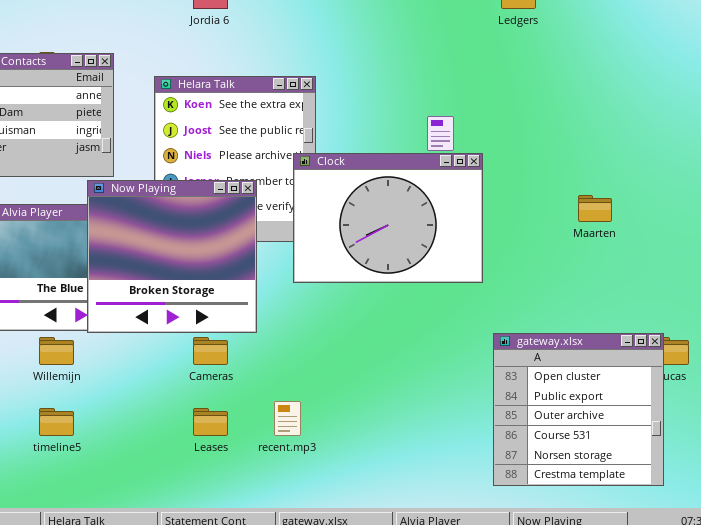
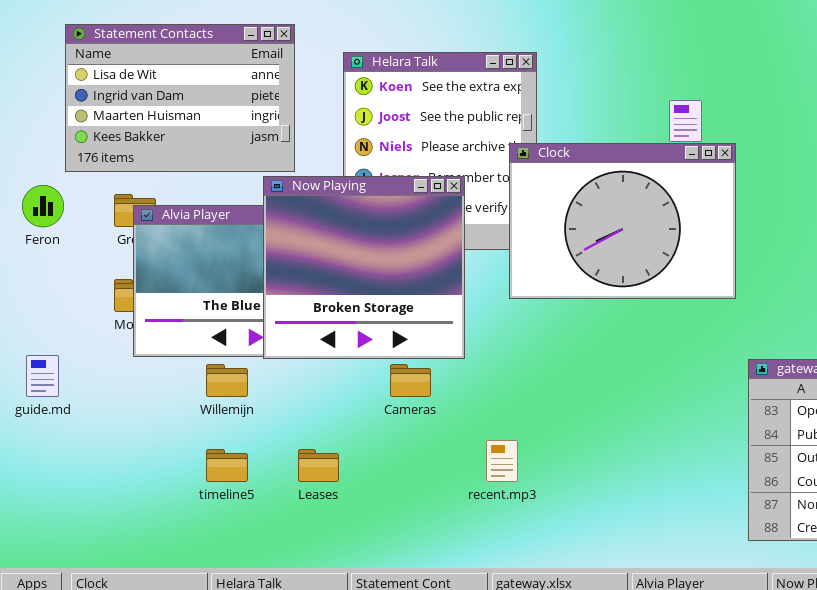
Leases: [193,408,228,436] -> [298,449,339,482], moved

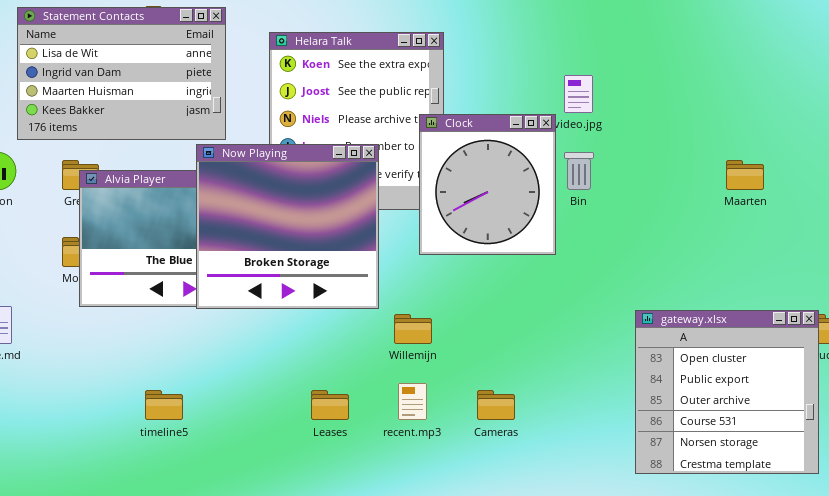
Clock: [509,143,736,299] -> [419,114,556,255], resized
Willemijn: [206,364,248,397] -> [394,314,432,344], moved
Cameras: [390,364,431,397] -> [477,390,515,420], moved
Leases: [298,449,339,482] -> [311,390,349,420], moved

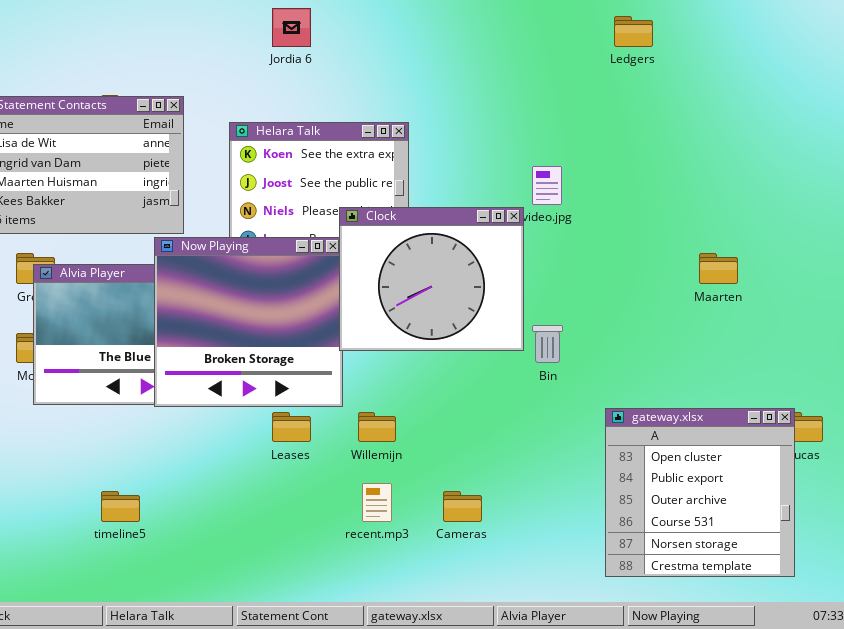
Clock: [419,114,556,255] -> [339,207,524,351], resized
Bin: [564,152,594,190] -> [532,325,563,363], moved
Leases: [311,390,349,420] -> [272,412,311,442], moved

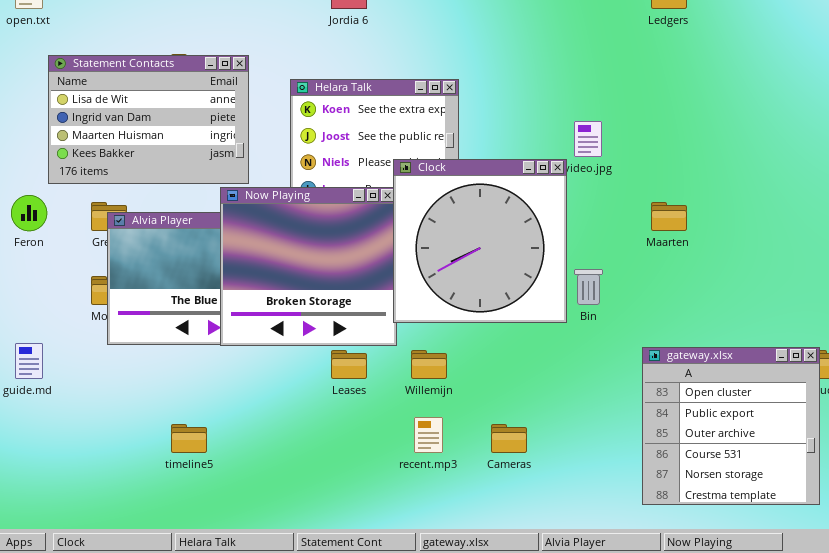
Clock: [339,207,524,351] -> [393,159,567,323], resized
Maarten: [699,253,738,284] -> [651,202,687,231], moved

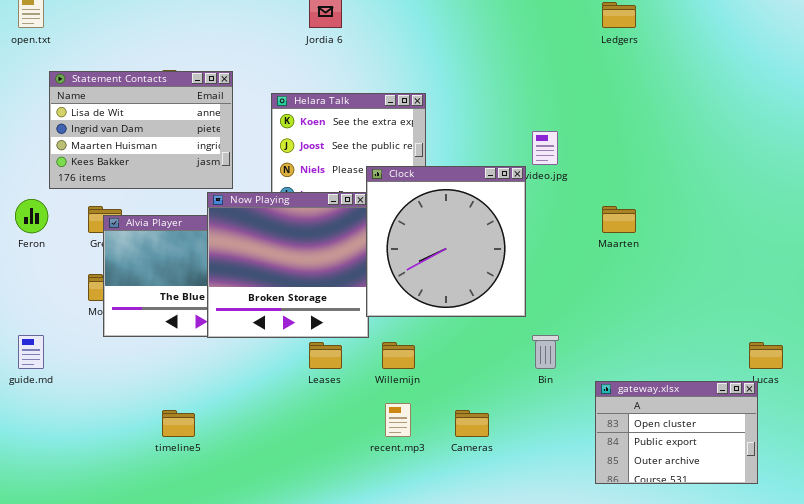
Bin: [574,269,603,305] -> [532,335,559,369], moved
gateway.xlsx: [642,347,820,505] -> [595,381,758,484], resized

